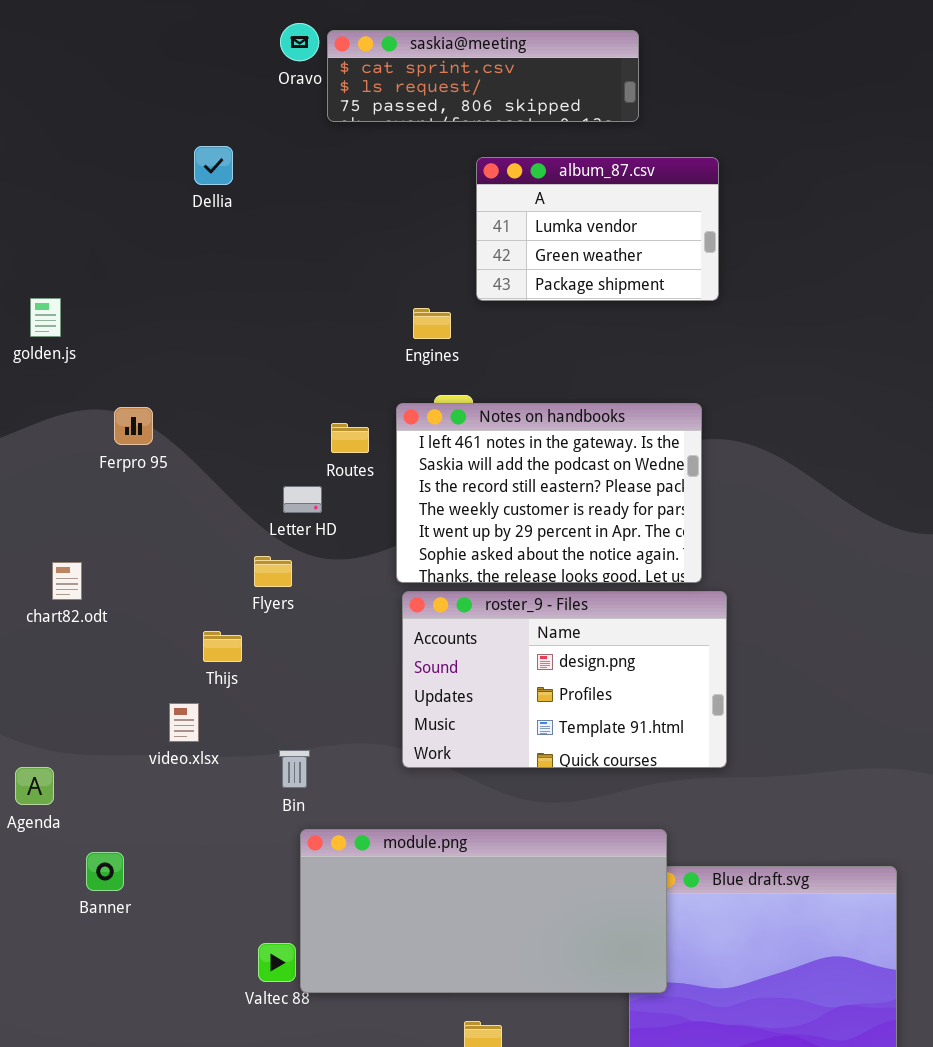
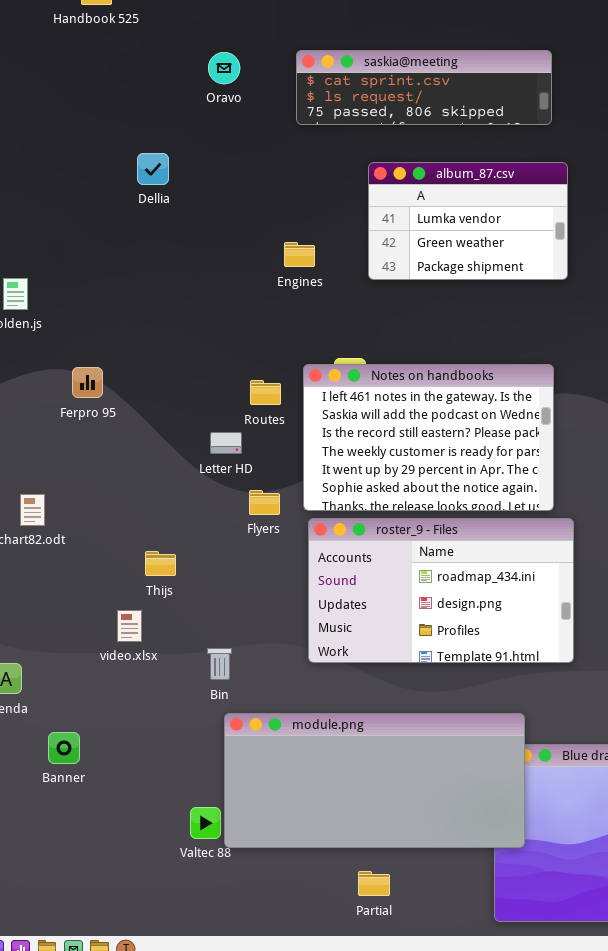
saskia@meeting: [327,30,639,122] -> [296,50,552,125], moved
Engines: [413,308,451,339] -> [284,242,315,267], moved
Flyers: [254,556,292,587] -> [249,490,280,515], moved
roster_9 - Files: [402,591,727,768] -> [308,518,574,663], scrolled up 1 row

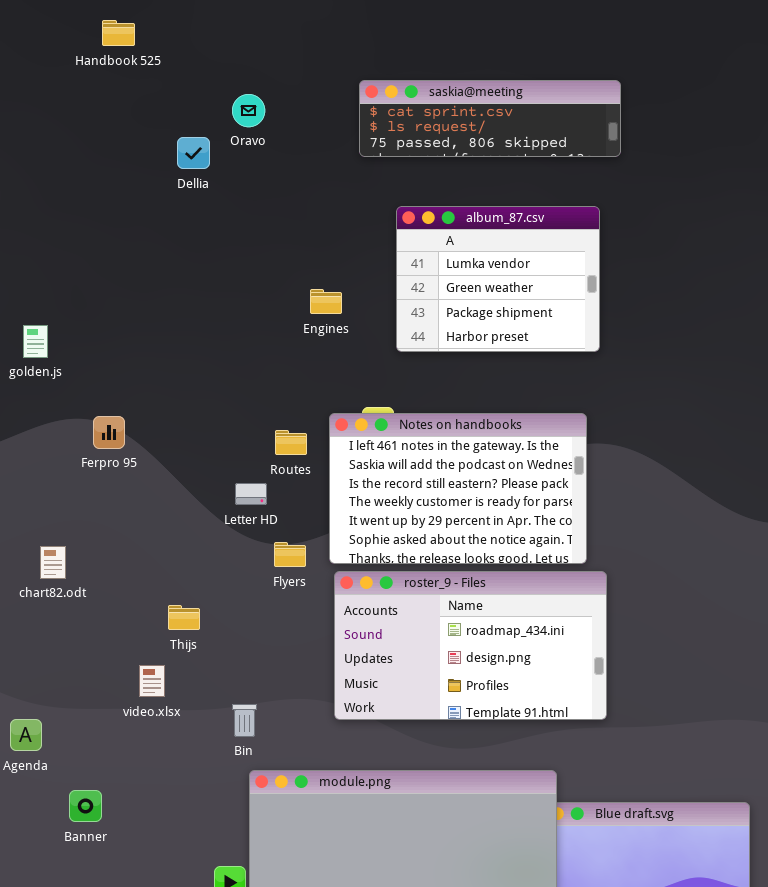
saskia@meeting: [296,50,552,125] -> [359,80,621,157], moved
Dellia: [137,153,169,185] -> [177,137,210,169], moved
album_87.csv: [368,162,568,280] -> [396,206,600,352], resized

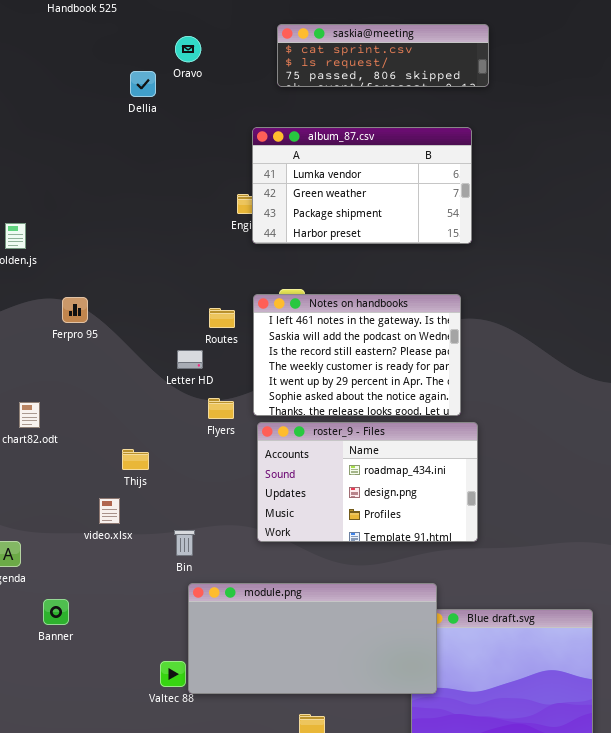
album_87.csv: [396,206,600,352] -> [252,127,472,244], resized

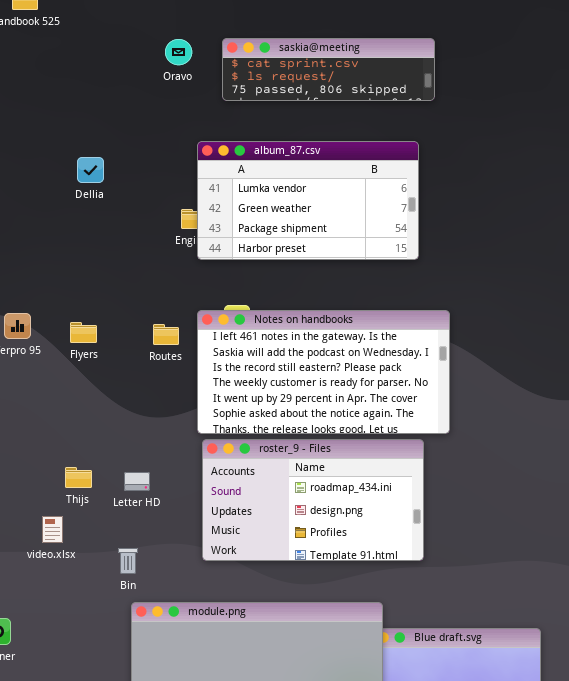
Oravo: [175,36,201,62] -> [165,39,192,65], moved
Dellia: [130,71,156,97] -> [77,157,104,183], moved
Notes on handbooks: [253,294,461,416] -> [197,310,450,434], resized
Letter HD: [177,350,203,369] -> [124,472,150,491], moved
Flyers: [208,398,234,419] -> [70,322,97,343], moved

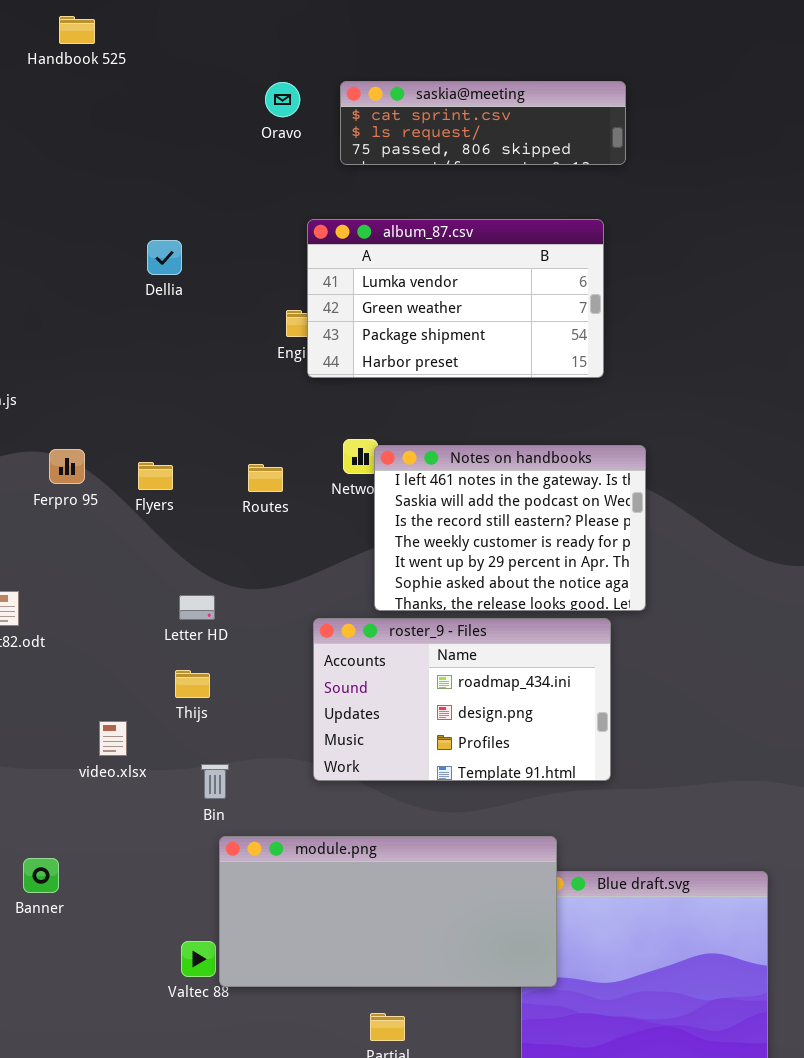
Notes on handbooks: [197,310,450,434] -> [374,445,646,611], resized
Thijs: [65,467,92,488] -> [175,670,210,698], moved
Letter HD: [124,472,150,491] -> [179,595,215,620], moved

